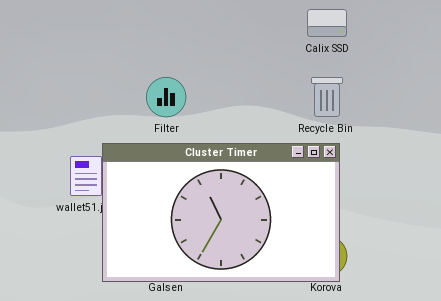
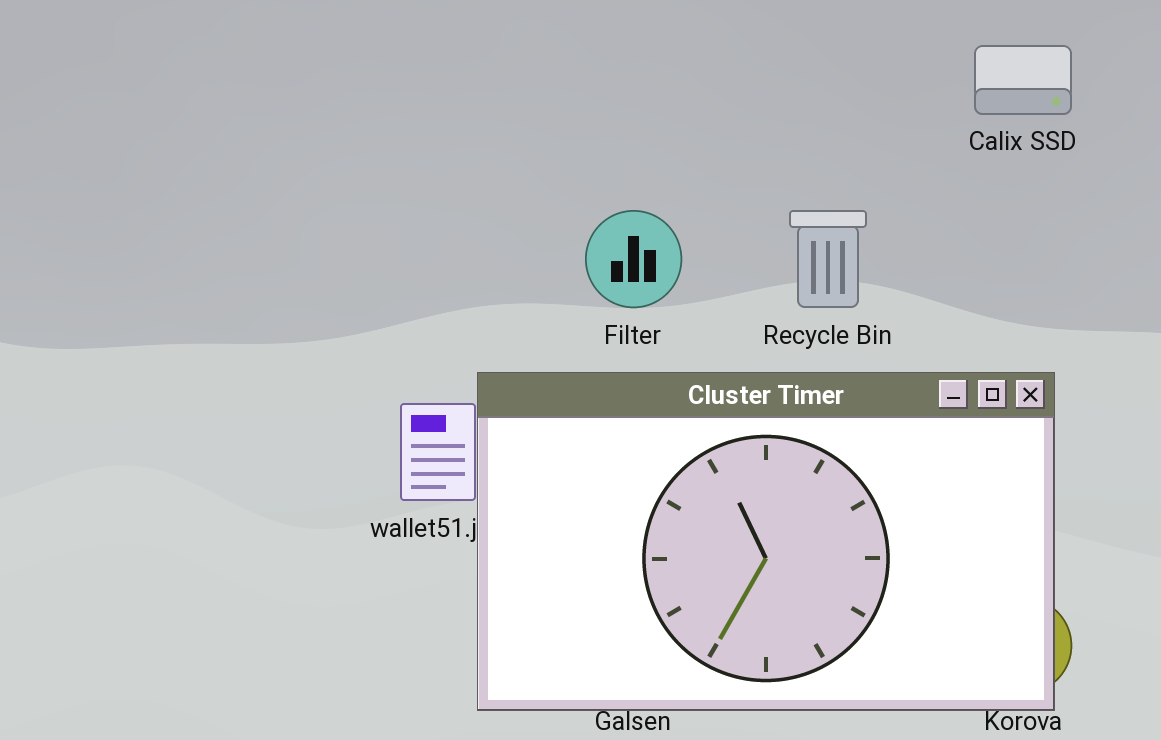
Recycle Bin: [311,77,343,117] -> [789,210,867,308], moved

